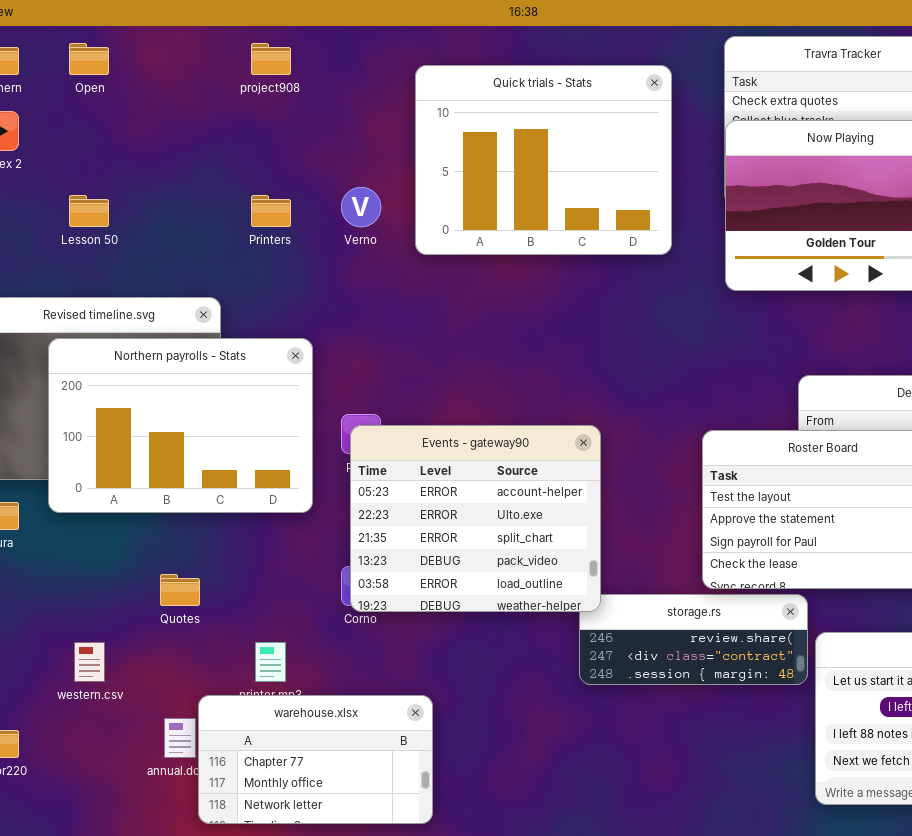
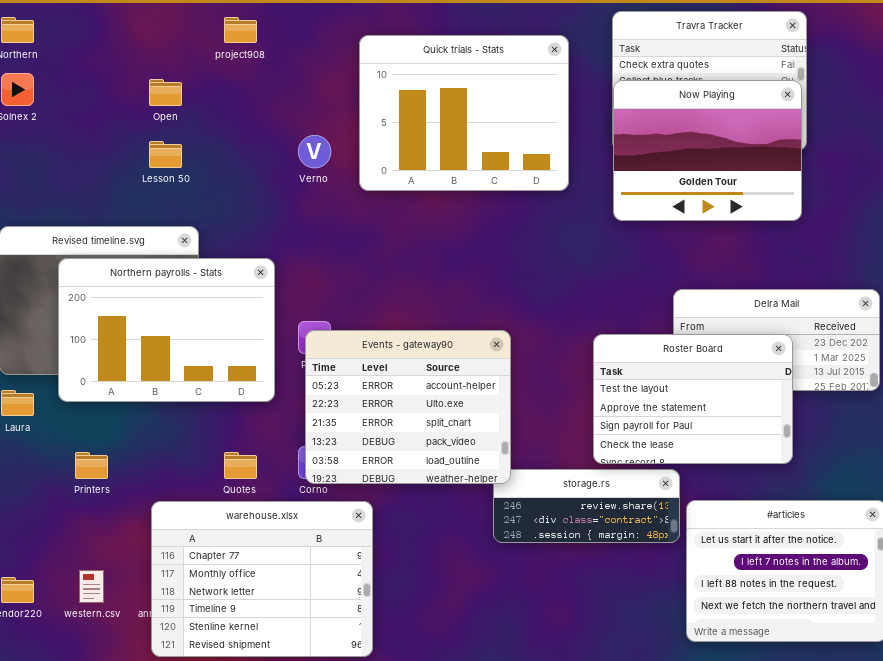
Open: [69,43,109,75] -> [149,79,182,106], moved
Lesson 50: [69,195,109,227] -> [149,141,182,168], moved
Printers: [251,195,291,227] -> [75,452,108,479], moved
Quotes: [160,574,200,606] -> [224,452,257,479], moved
western.csv: [74,642,105,682] -> [79,570,104,603], moved
warehouse.xlsx: [198,695,433,824] -> [151,501,373,657], resized

